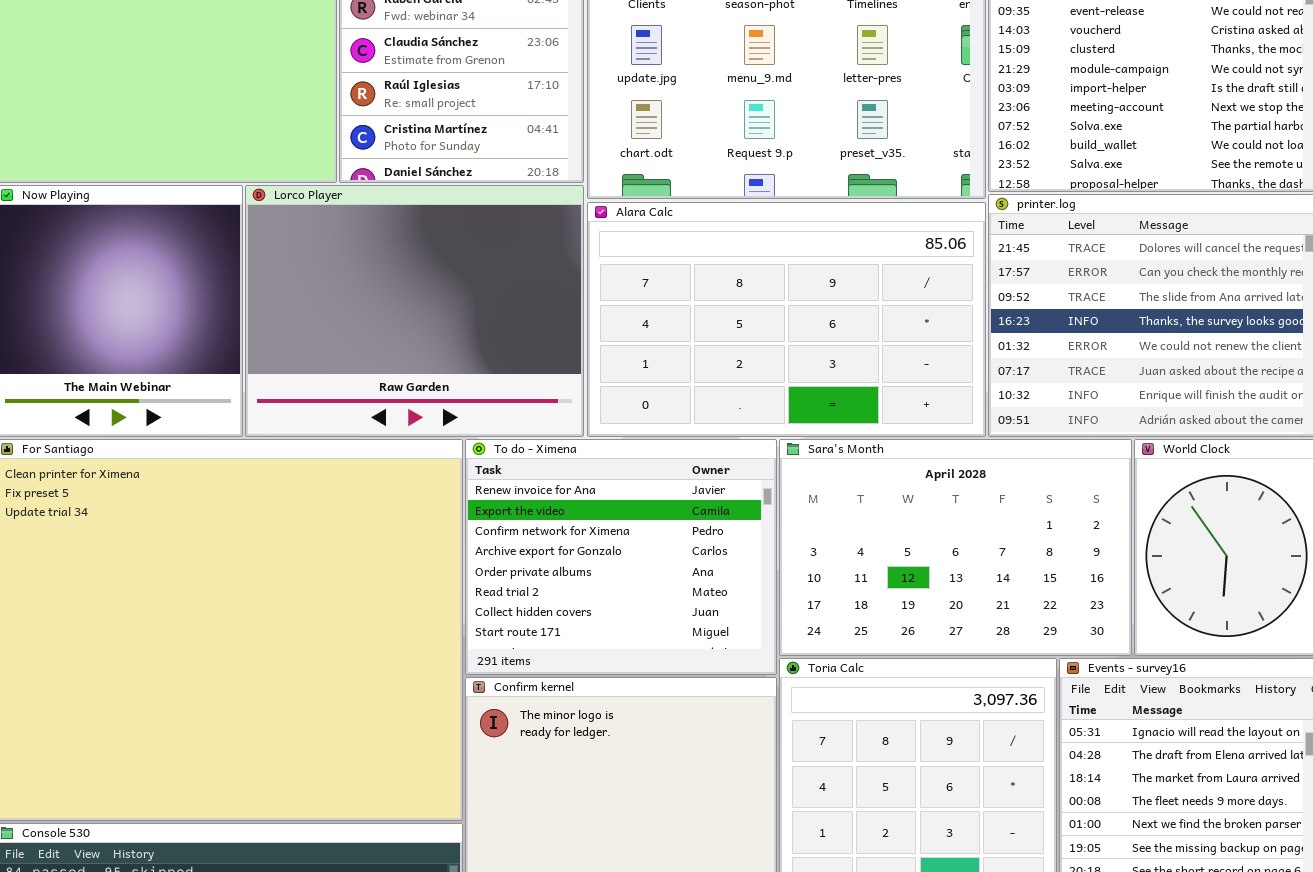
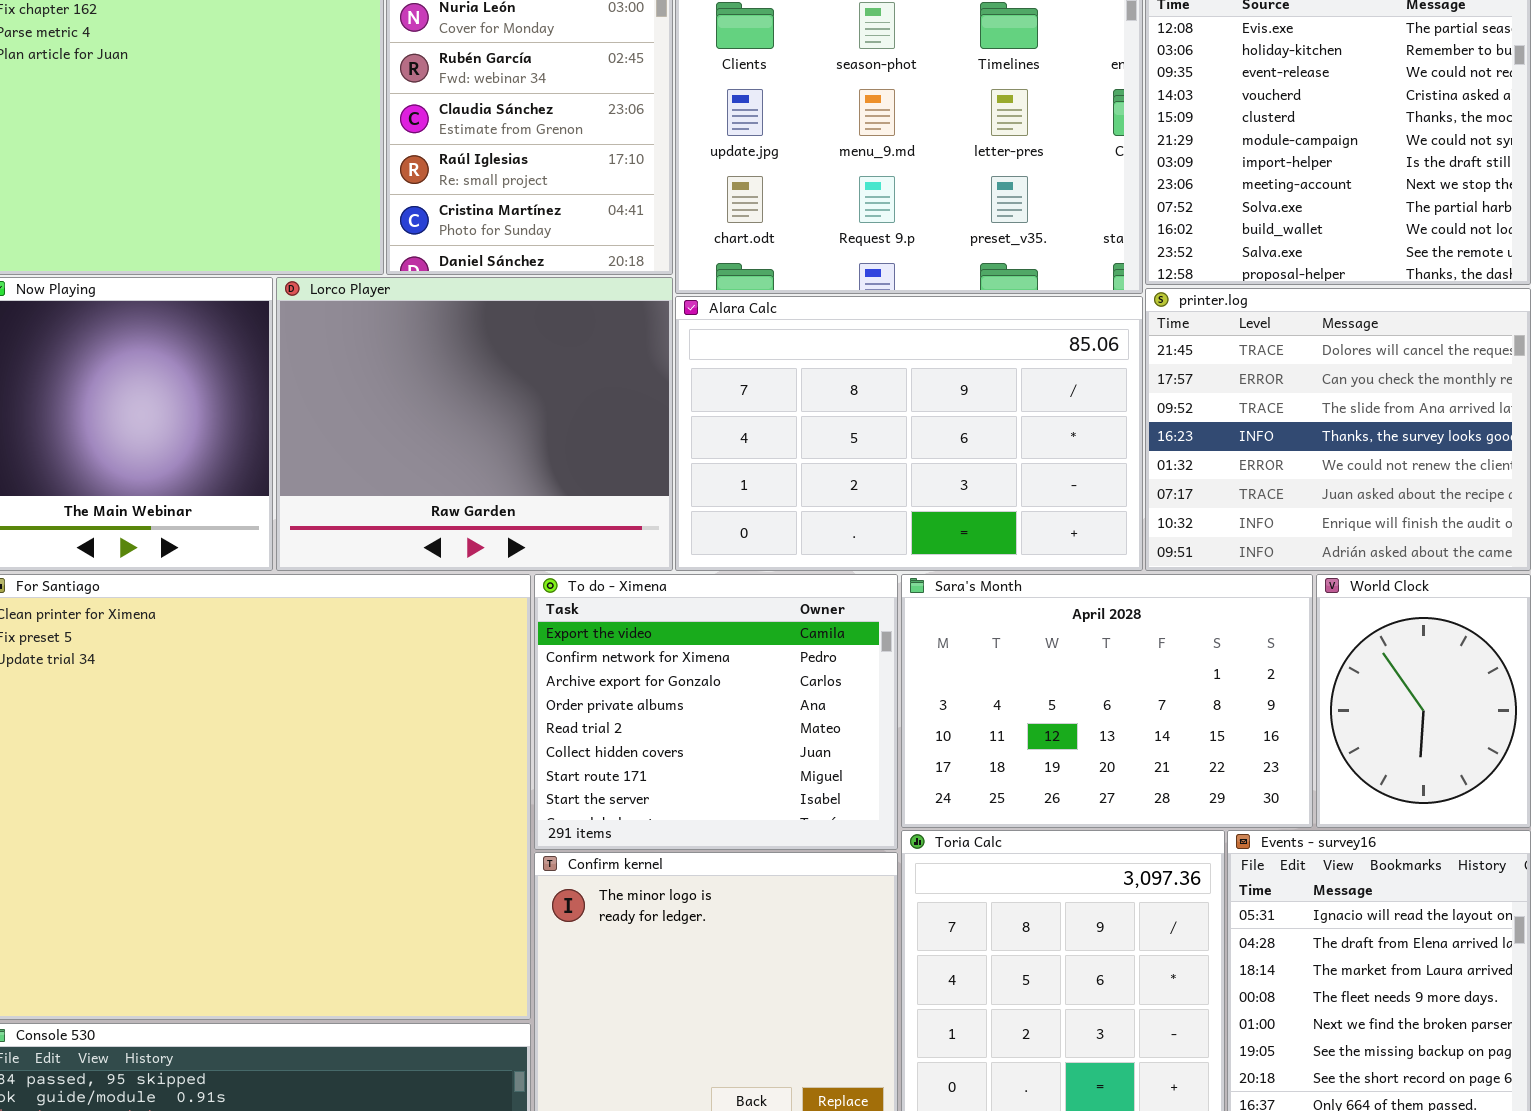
To do - Ximena: [465,439,777,675] -> [534,574,898,850], scrolled down 1 row

